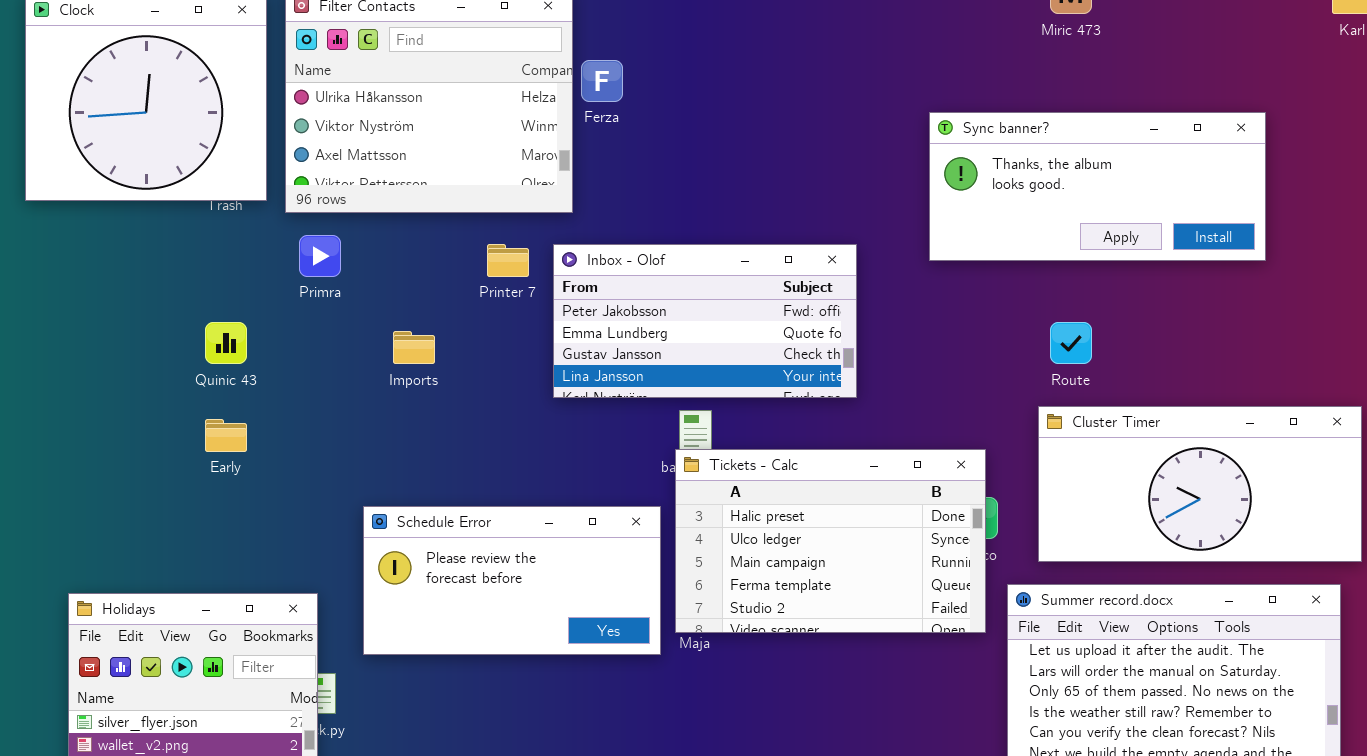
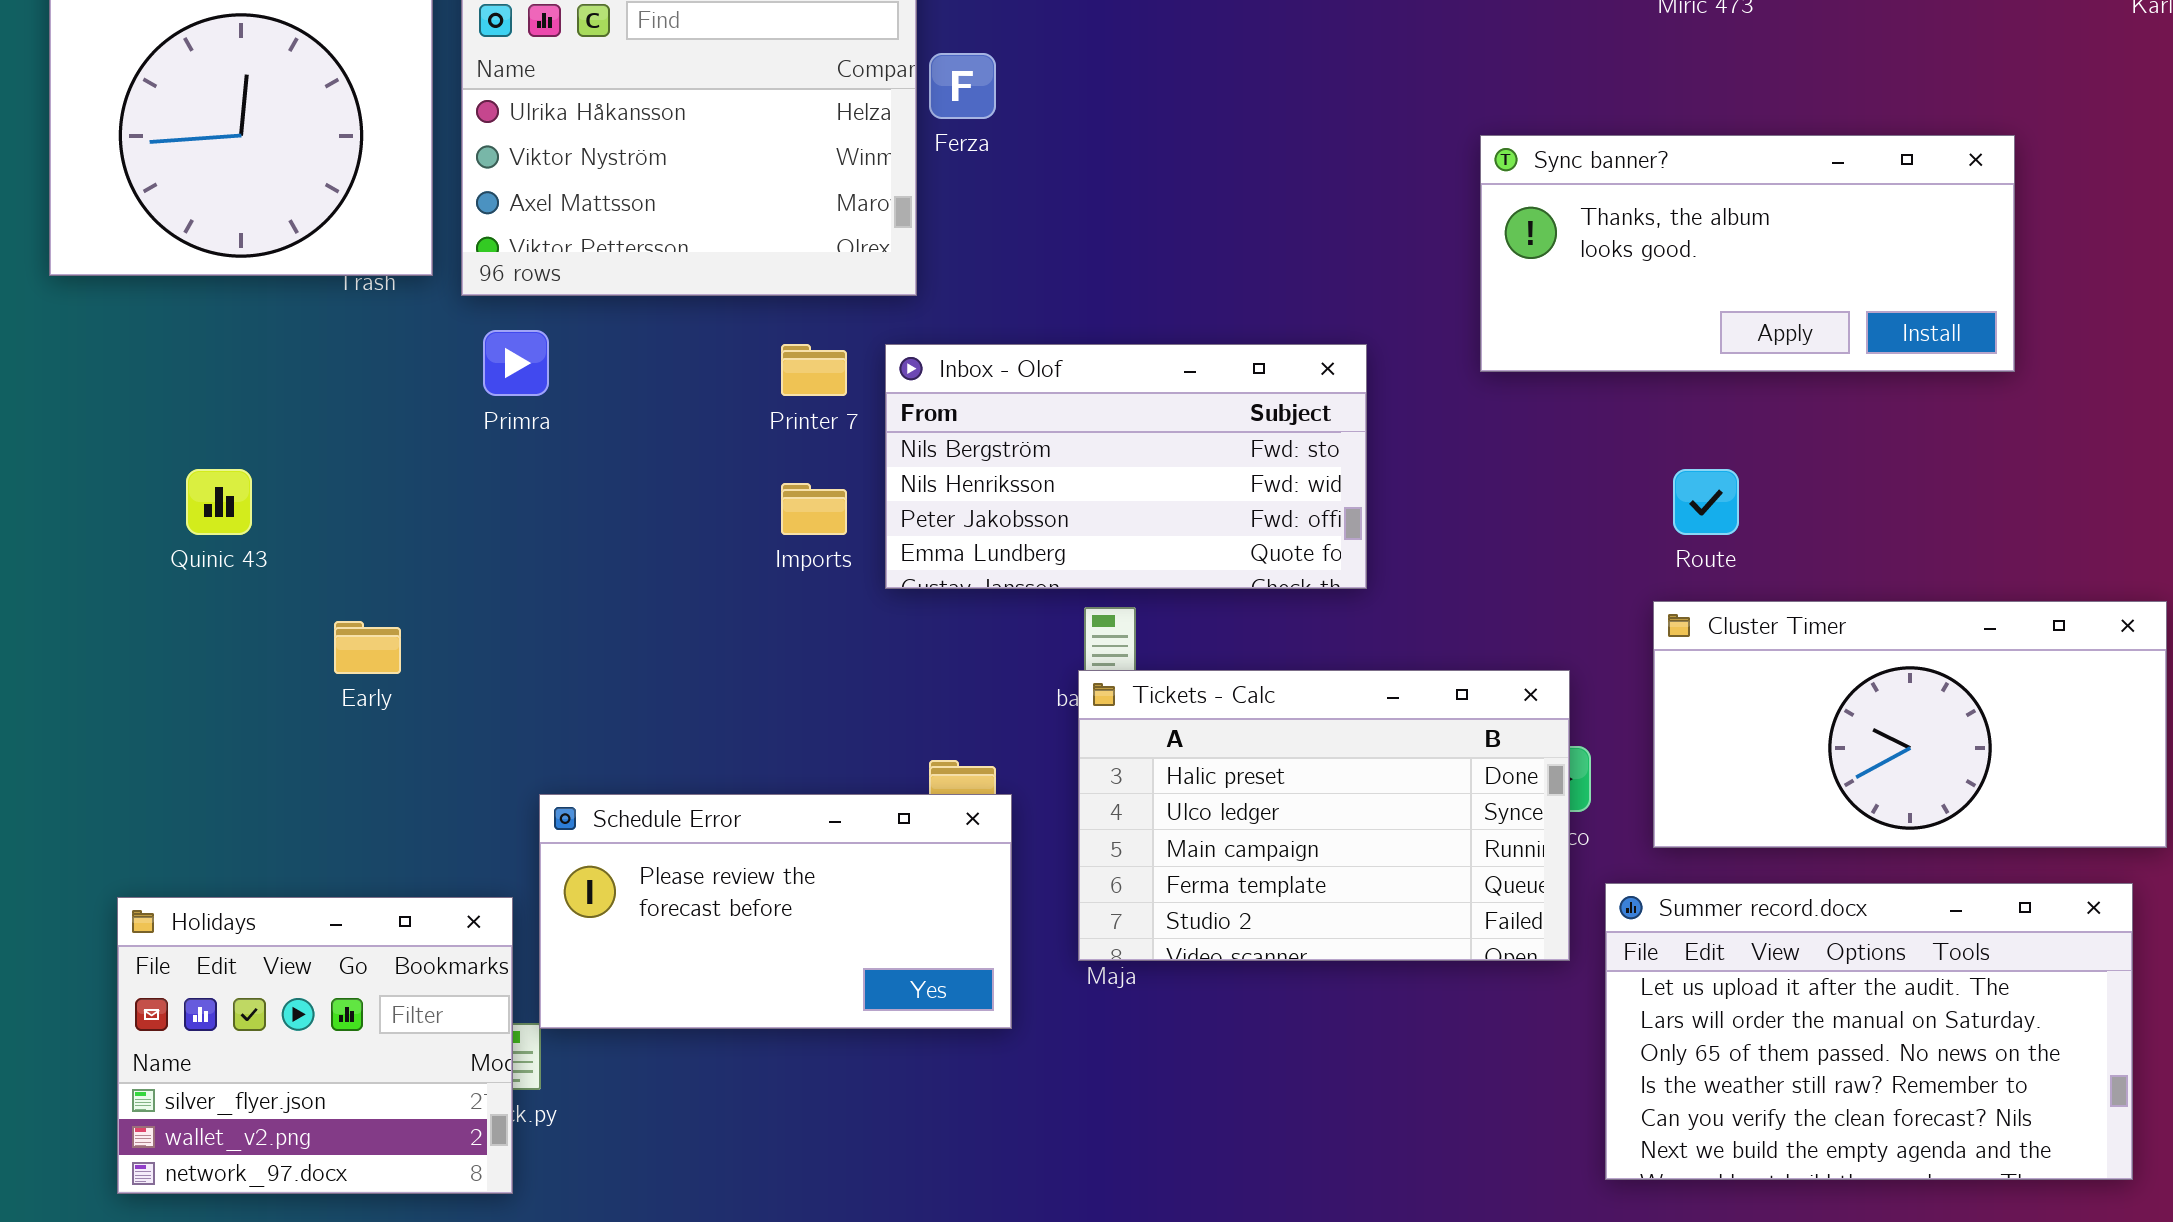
Inbox - Olof: [553,244,857,398] -> [885,344,1367,589], scrolled up 2 rows
Quinic 43: [205,322,247,364] -> [186,469,252,535], moved
Imports: [393,331,435,364] -> [781,483,847,535], moved
Schedule Error: [363,506,661,655] -> [539,794,1012,1029], moved

